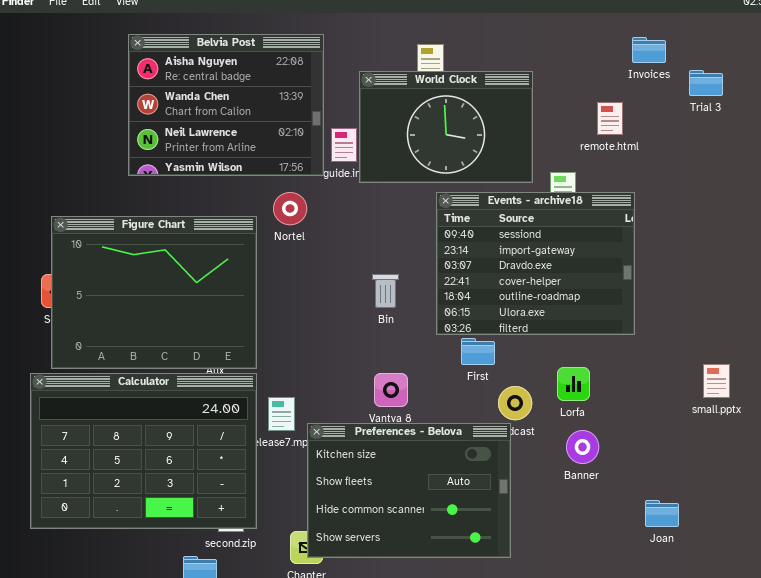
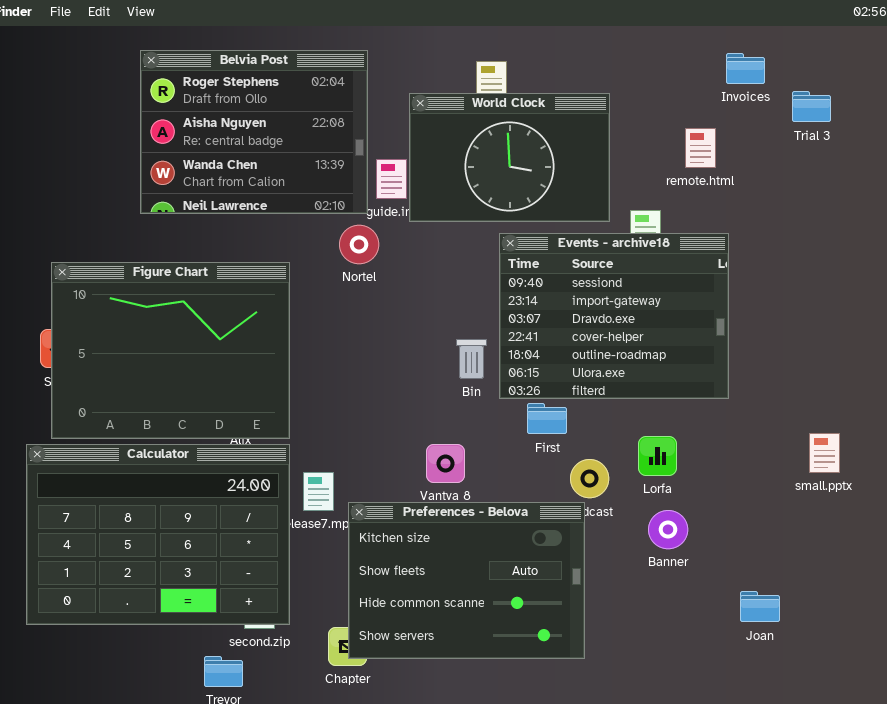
Belvia Post: [128,34,324,176] -> [140,50,368,214], scrolled up 1 row
Nortel: [273,192,307,225] -> [339,225,379,264], moved
Bin: [372,274,399,308] -> [456,339,487,379], moved

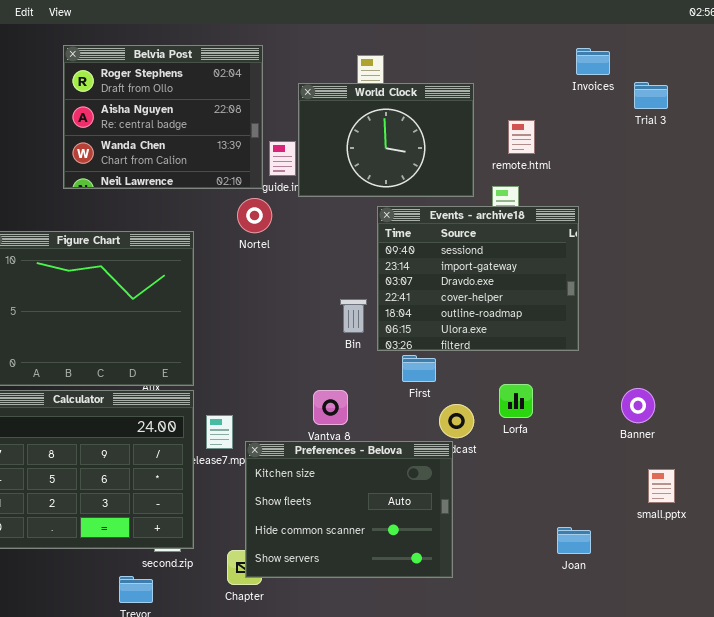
remote.html: [685,128,716,168] -> [508,120,535,154], moved
small.pptx: [809,433,840,473] -> [648,469,675,503], moved
Banner: [648,510,688,549] -> [621,388,655,423], moved
Joan: [740,591,780,622] -> [557,527,591,554], moved

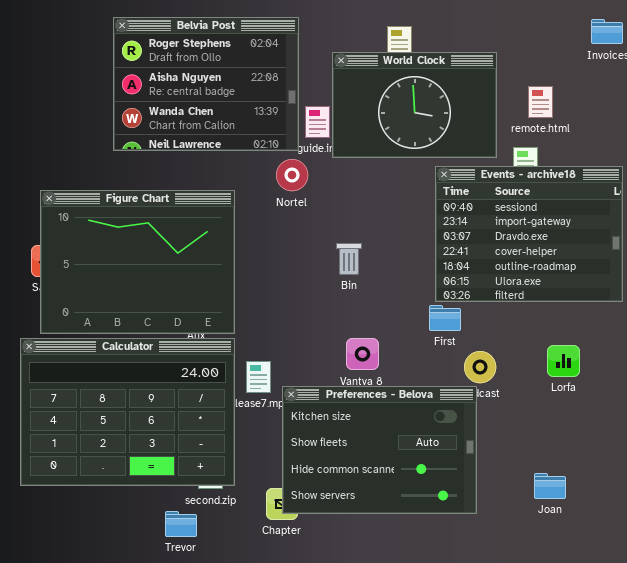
Events - archive18: [377,206,579,351] -> [435,166,623,302], moved
Bin: [340,299,367,333] -> [336,243,362,275], moved
Lorfa: [499,384,533,418] -> [547,345,580,377], moved
Joan: [557,527,591,554] -> [534,473,566,499], moved

